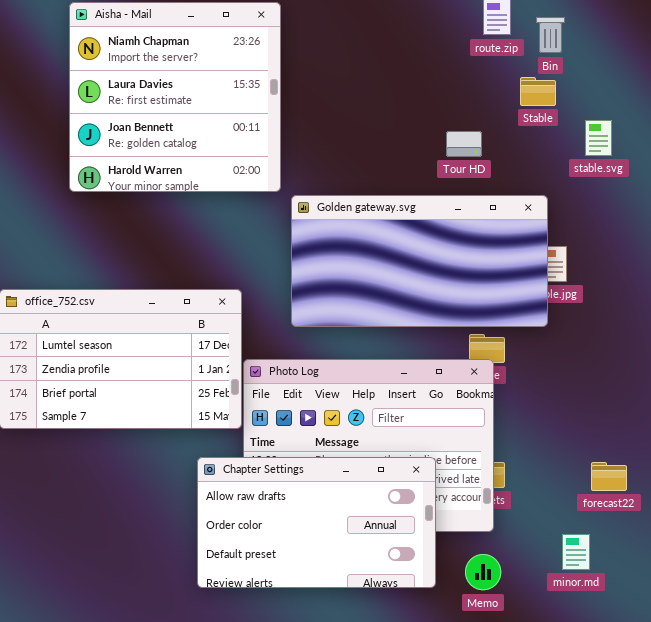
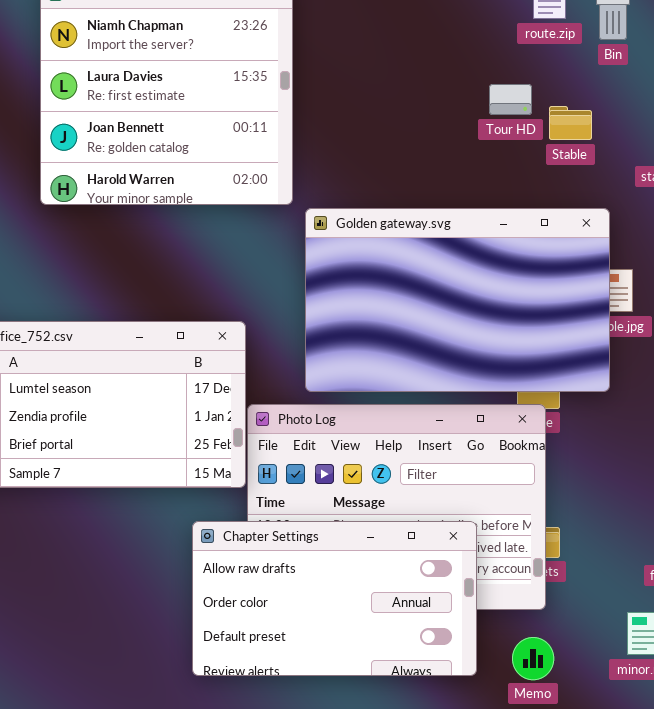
Stable: [520,77,556,106] -> [549,106,592,140], moved
Tour HD: [446,131,482,157] -> [489,84,532,115], moved
Golden gateway.svg: [291,195,548,327] -> [305,208,610,392], resized

